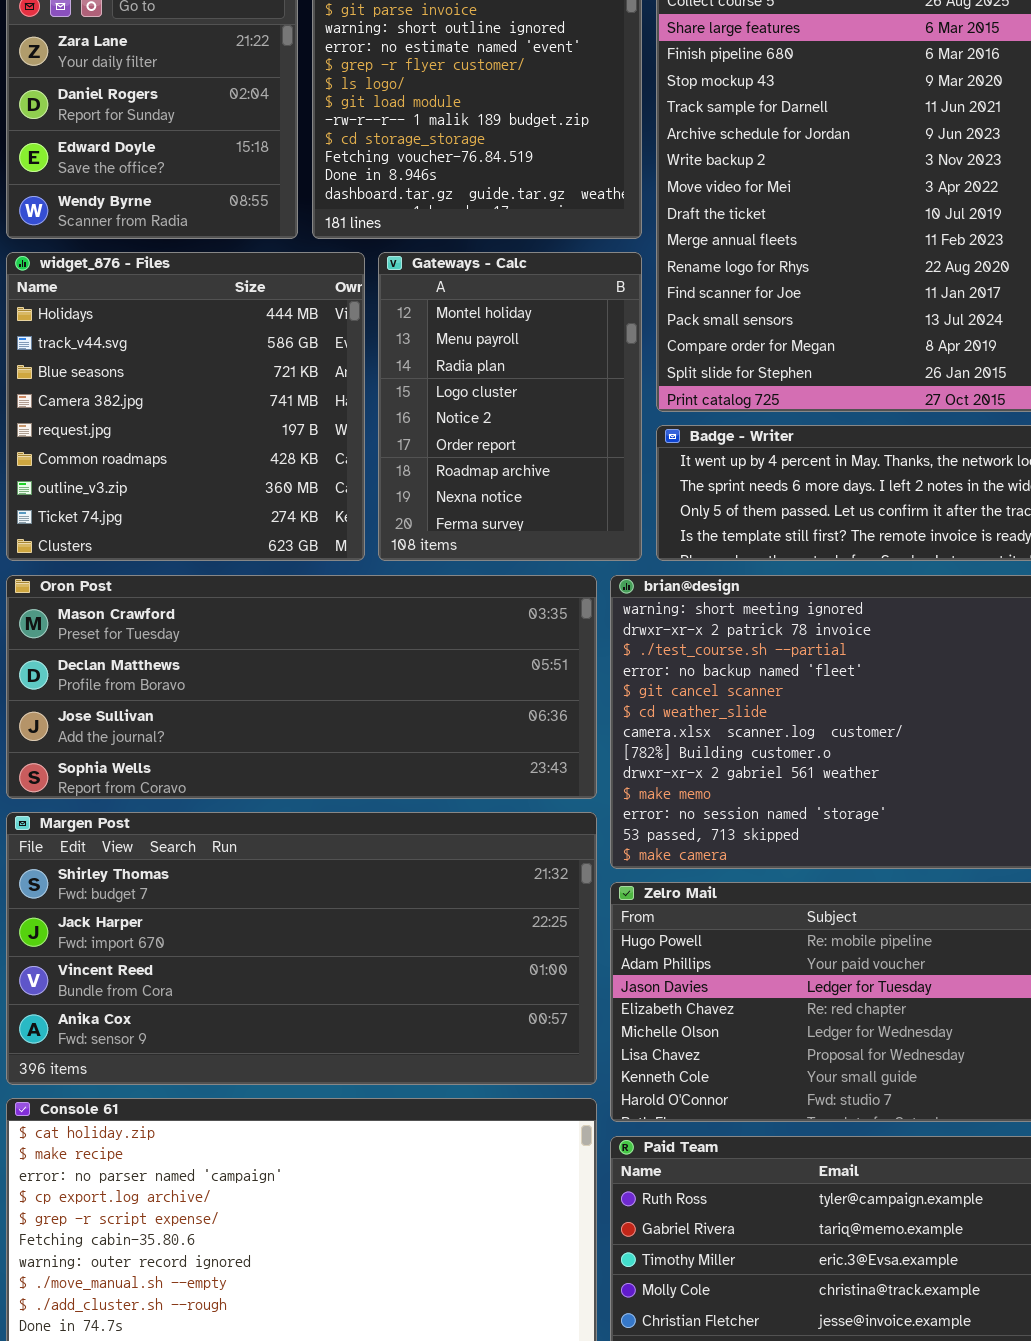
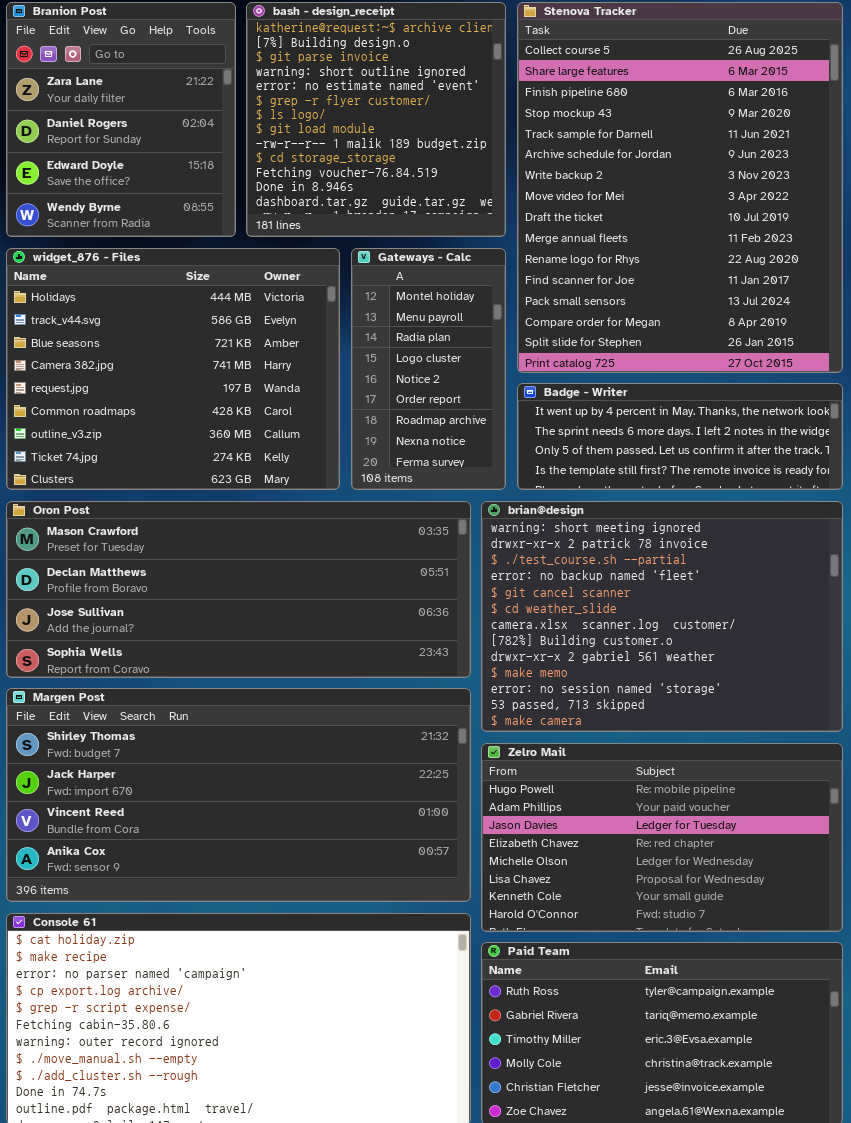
widget_876 - Files: [6,252,365,561] -> [6,248,340,490], resized
Gateways - Calc: [378,252,642,561] -> [351,248,506,490], resized

